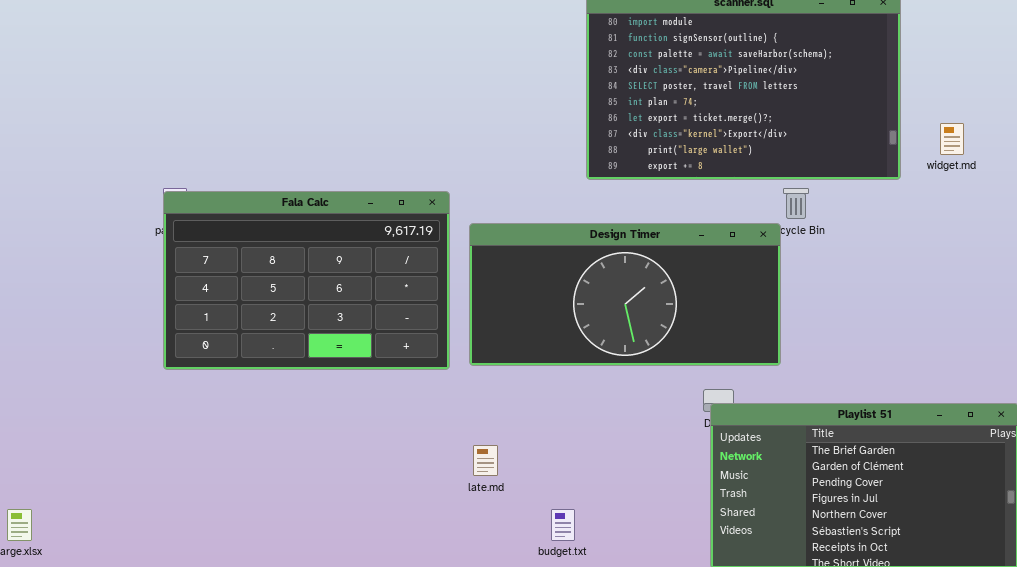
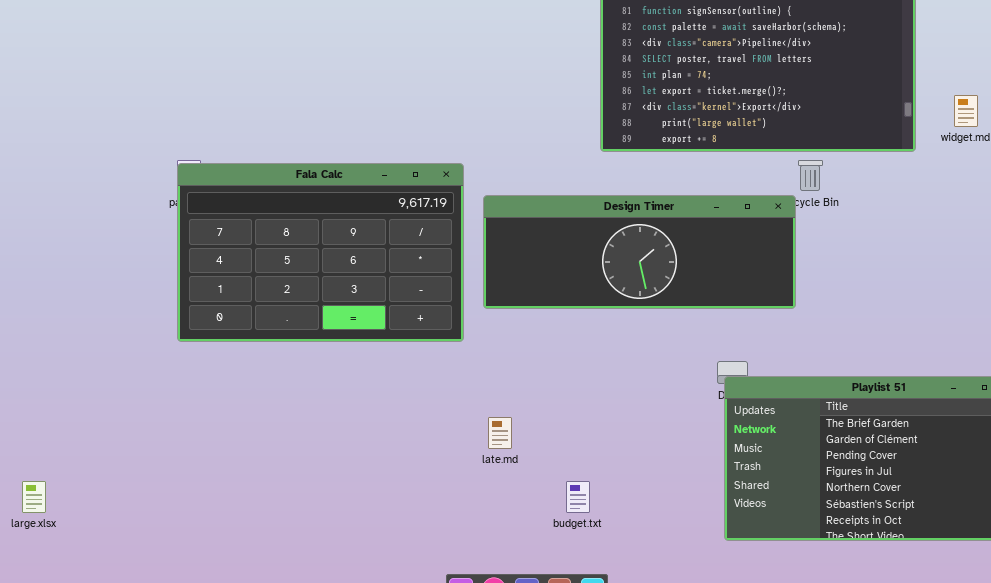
Design Timer: [469,223,781,366] -> [483,195,796,309], resized

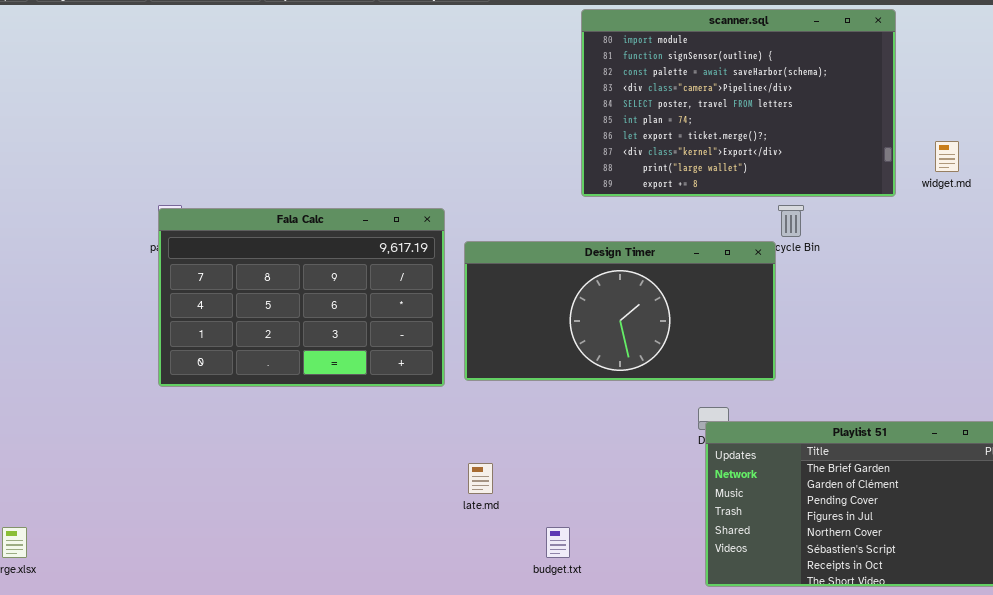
Design Timer: [483,195,796,309] -> [464,241,776,381], resized

